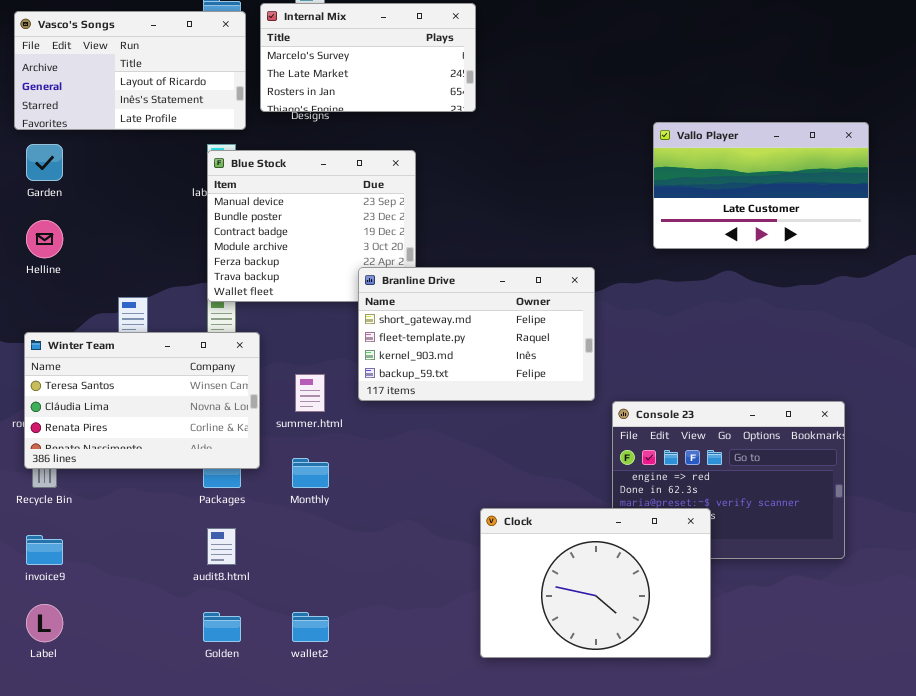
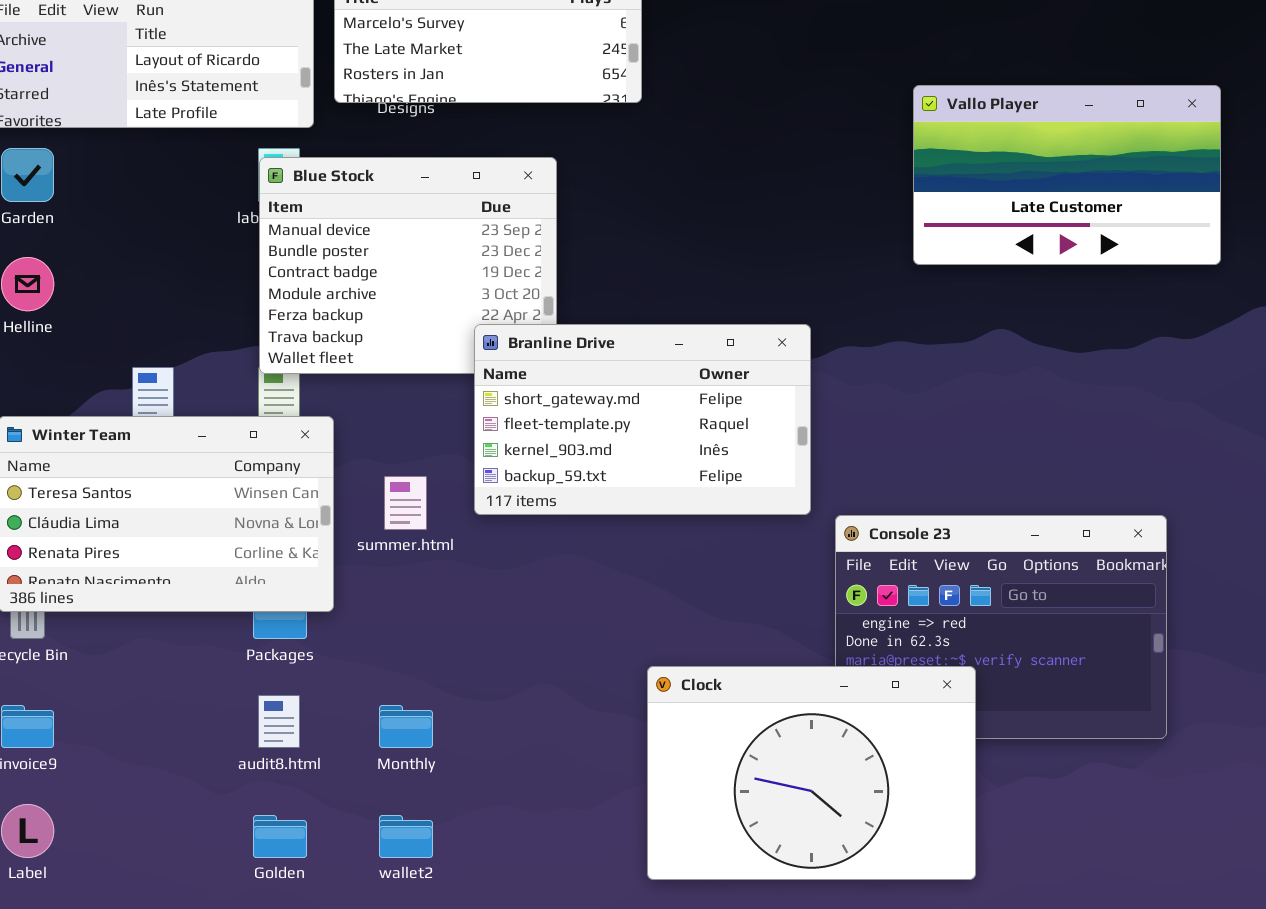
Vallo Player: [653,122,869,249] -> [913,85,1221,265], moved
Monthly: [292,458,329,488] -> [379,705,433,748], moved

